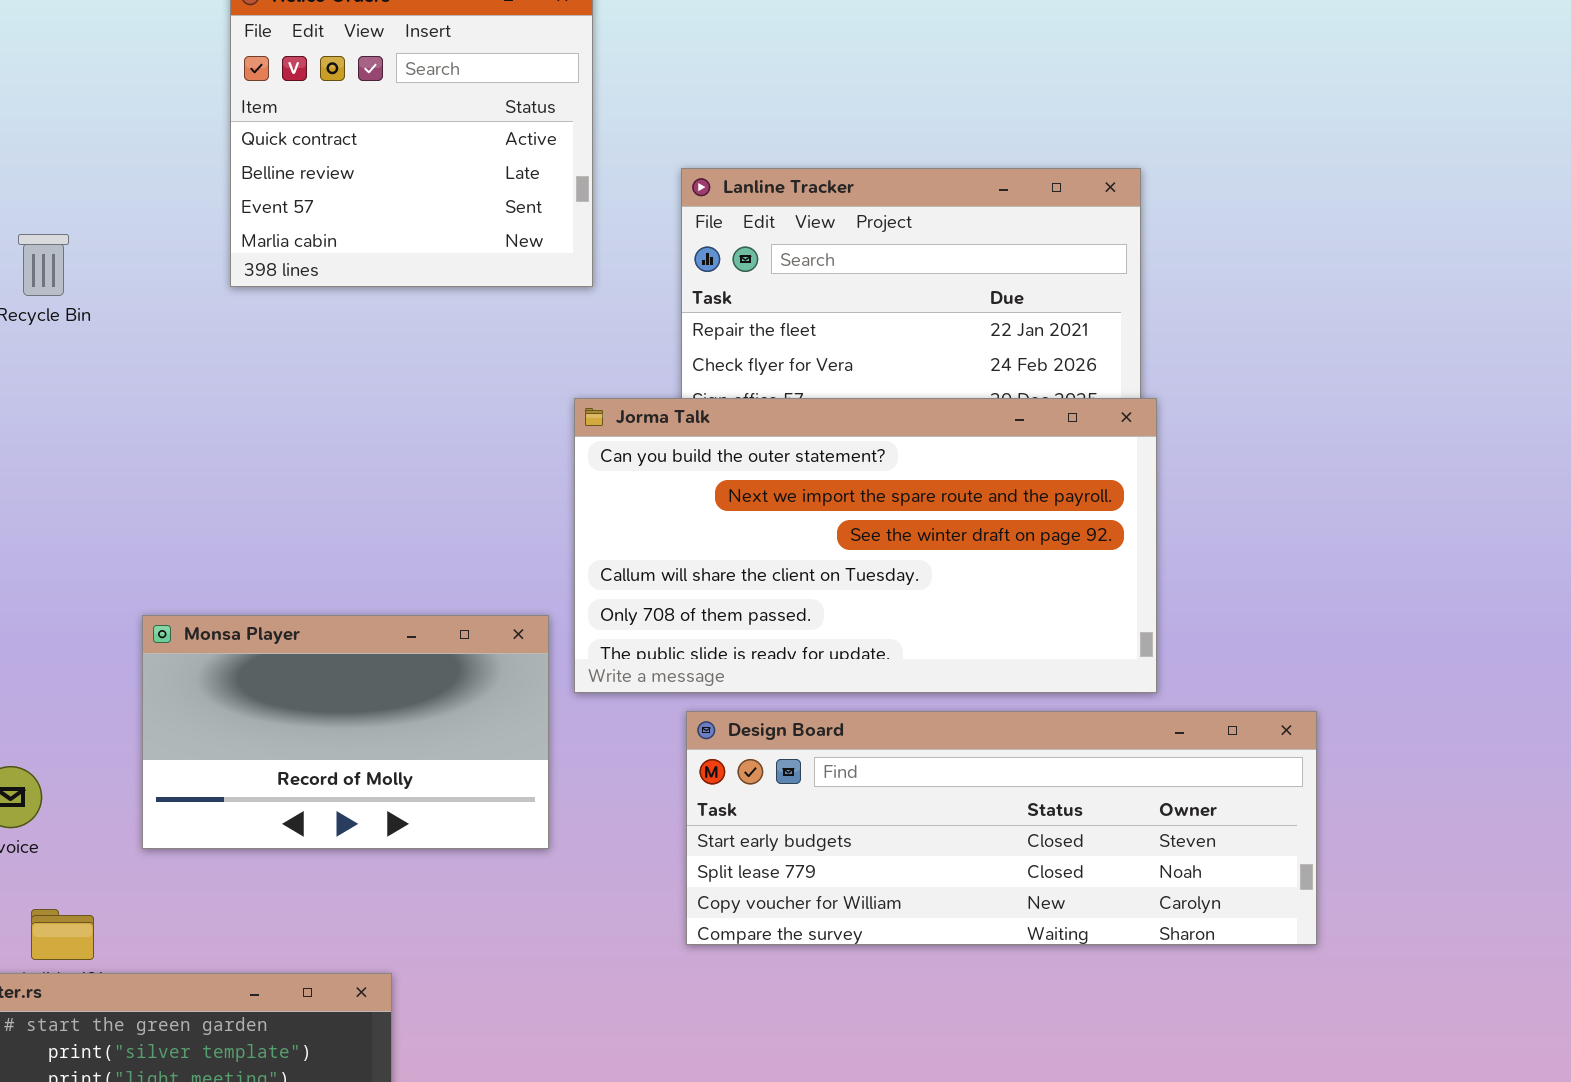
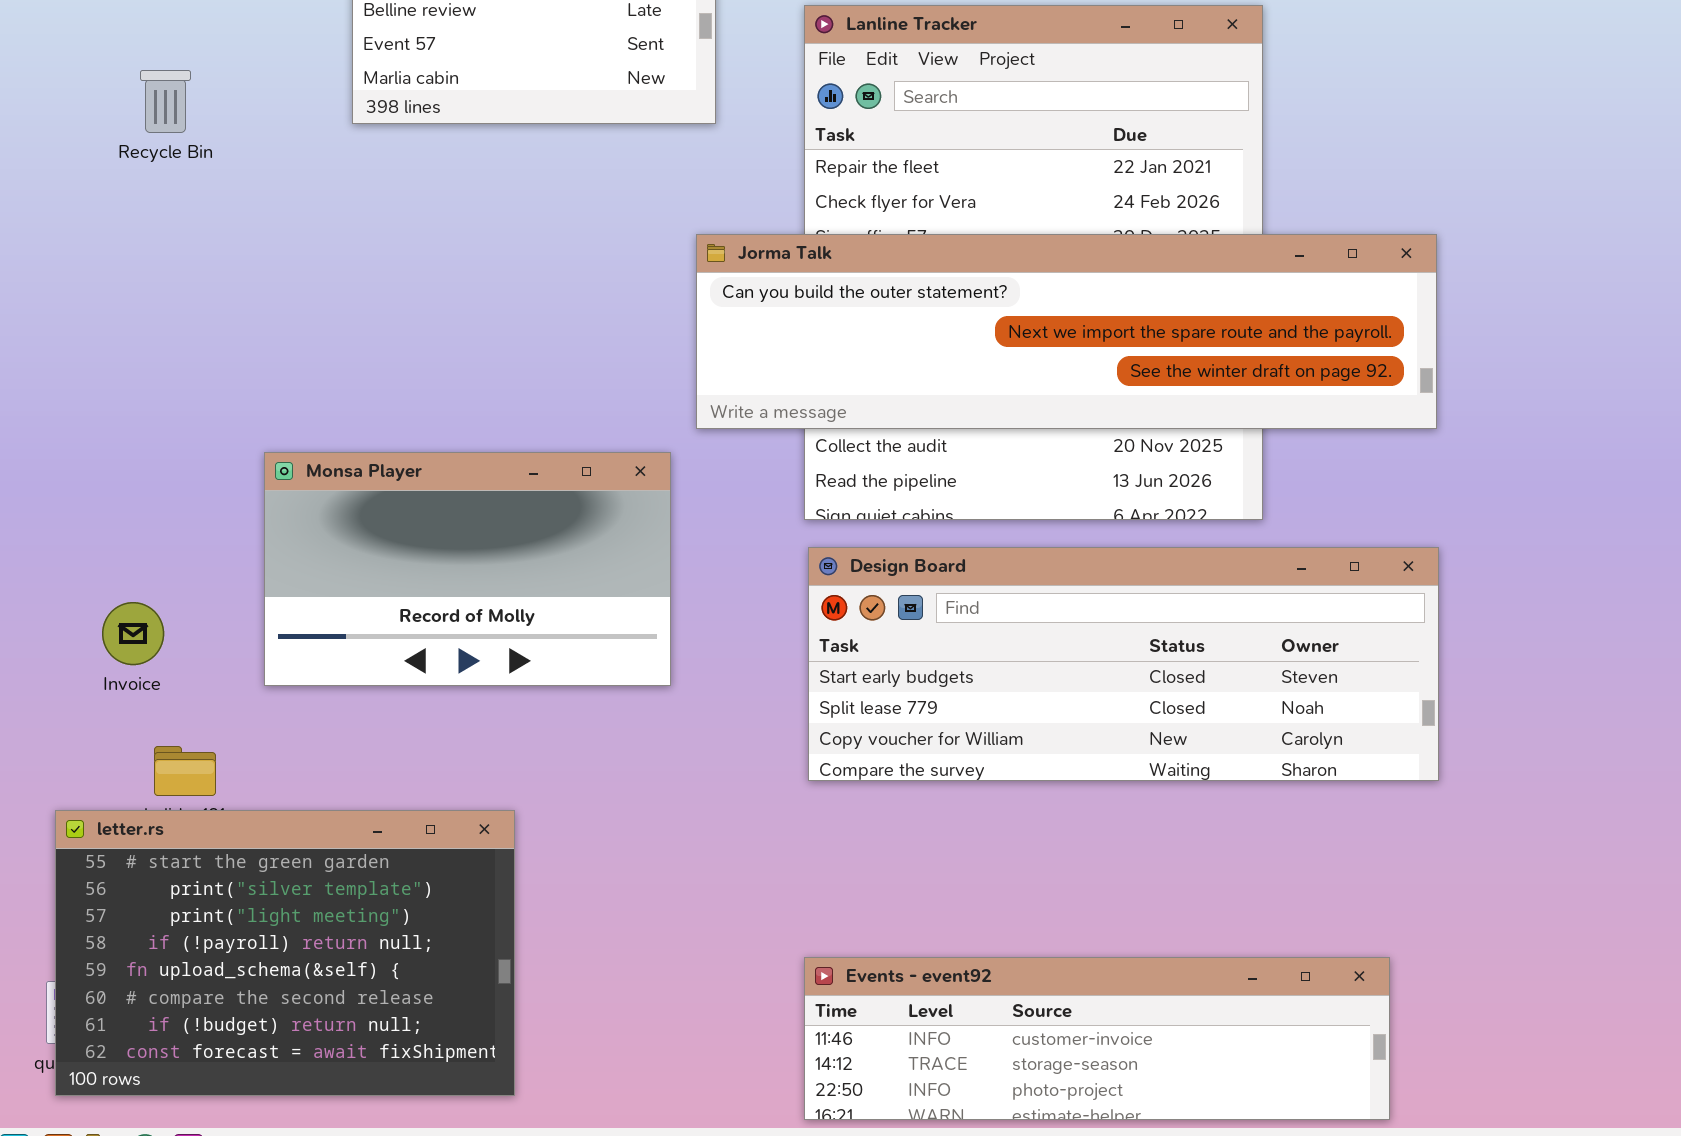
Jorma Talk: [574,398,1157,693] -> [696,234,1437,429], resized

